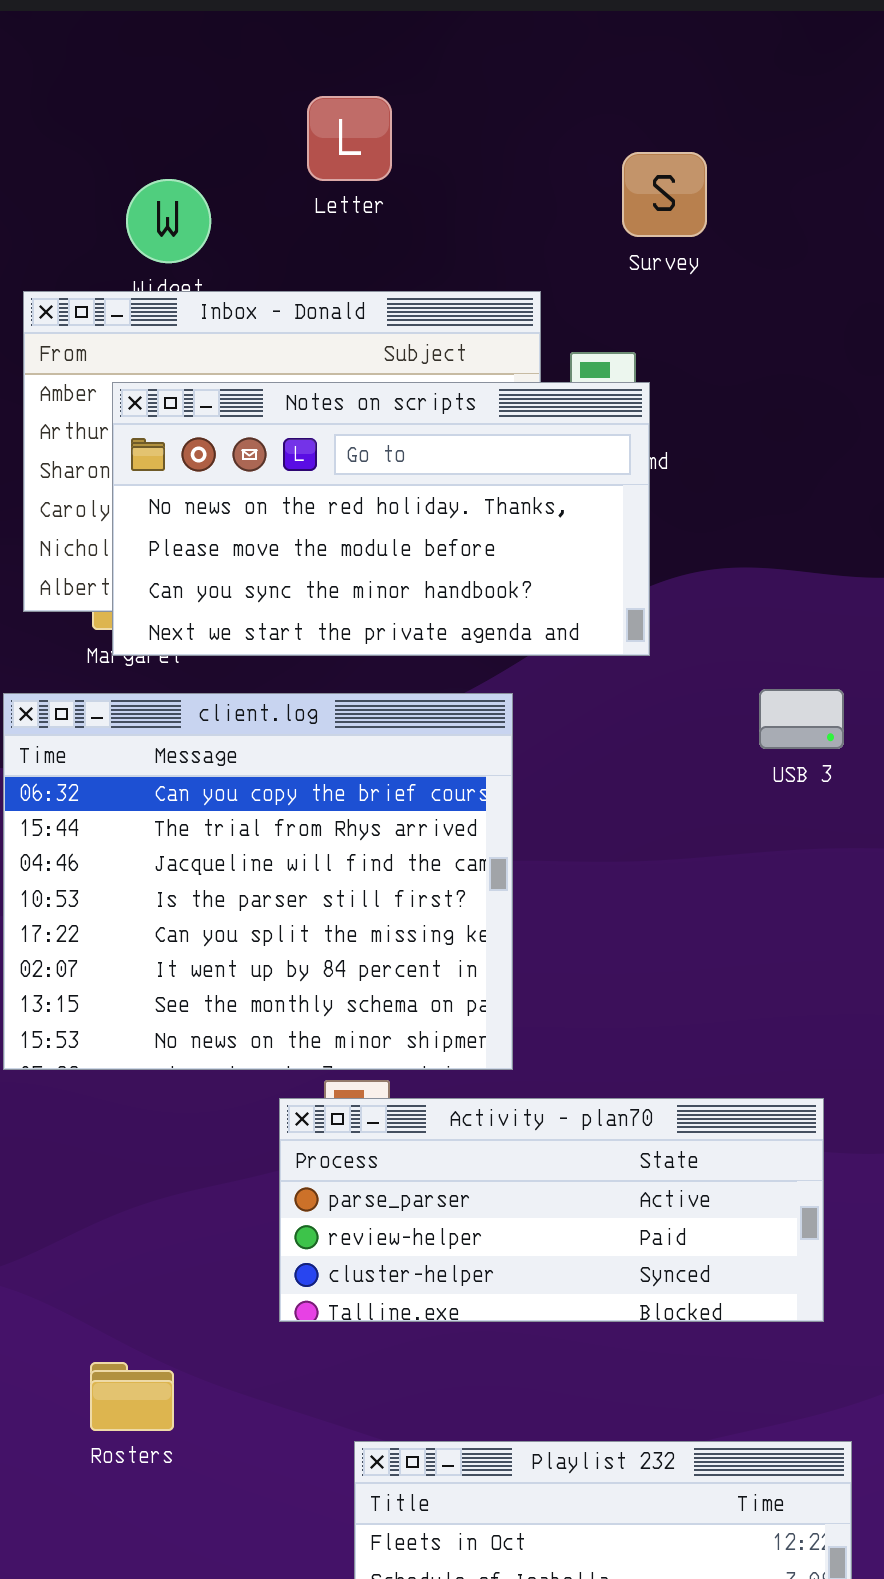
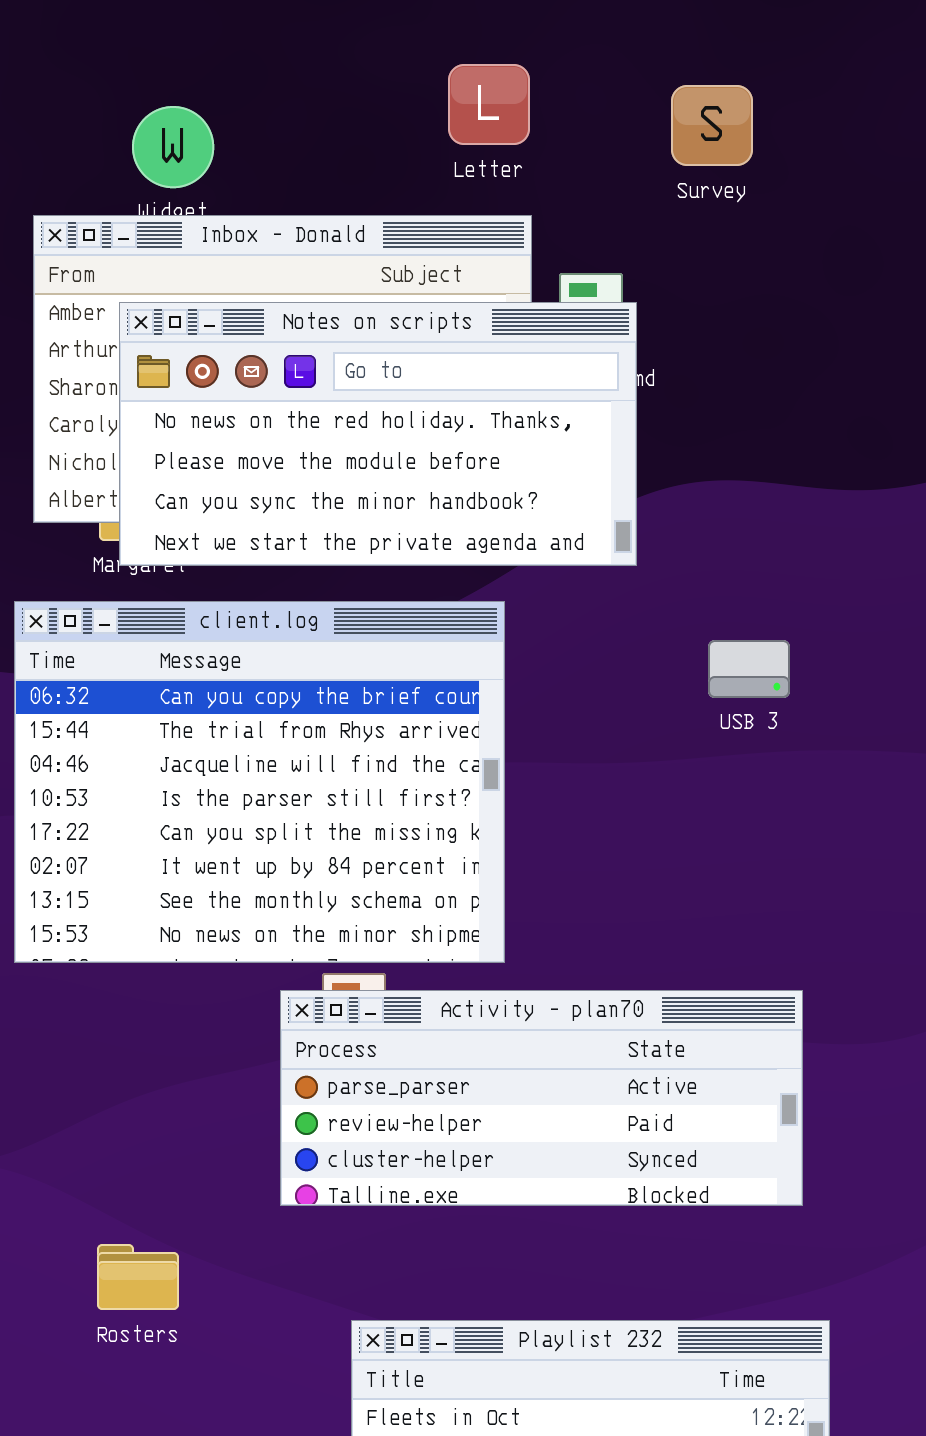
Letter: [307,96,392,181] -> [448,64,530,145], moved
Survey: [622,152,707,237] -> [671,85,753,166], moved
USB 3: [759,689,844,749] -> [708,640,790,698], moved

